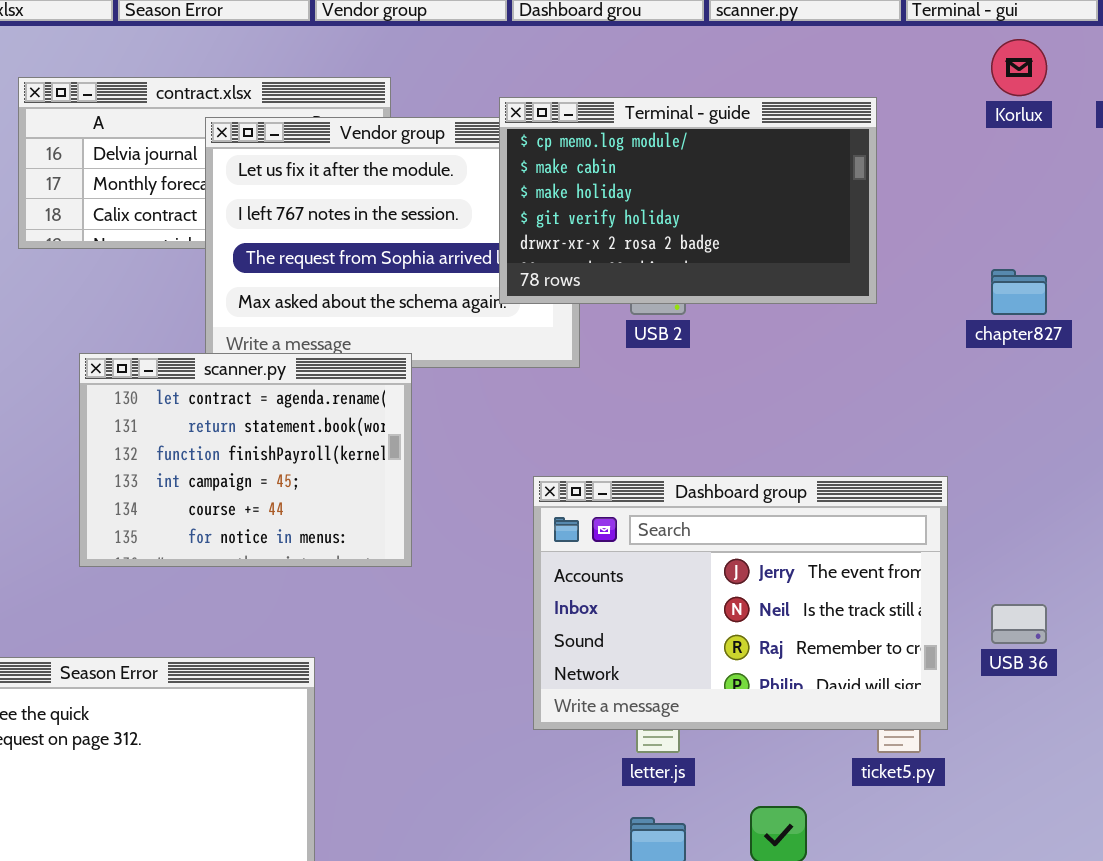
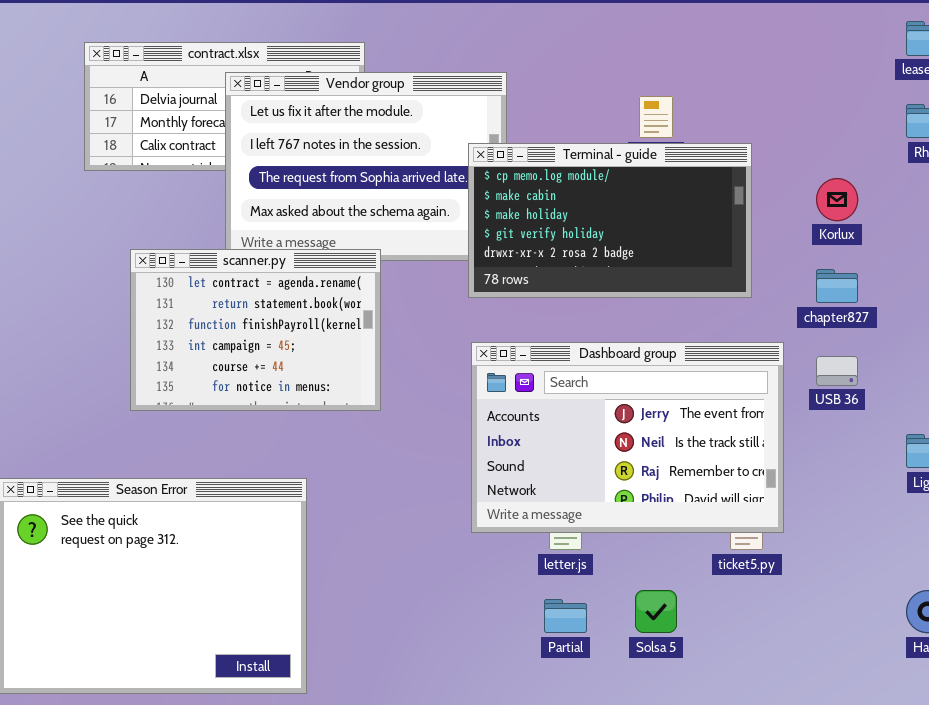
Korlux: [991,39,1047,96] -> [816,178,858,221], moved
Terminal - guide: [499,97,877,304] -> [468,143,752,298], moved
chapter827: [991,269,1047,315] -> [816,269,858,303], moved
USB 36: [991,604,1047,644] -> [816,356,858,386], moved

